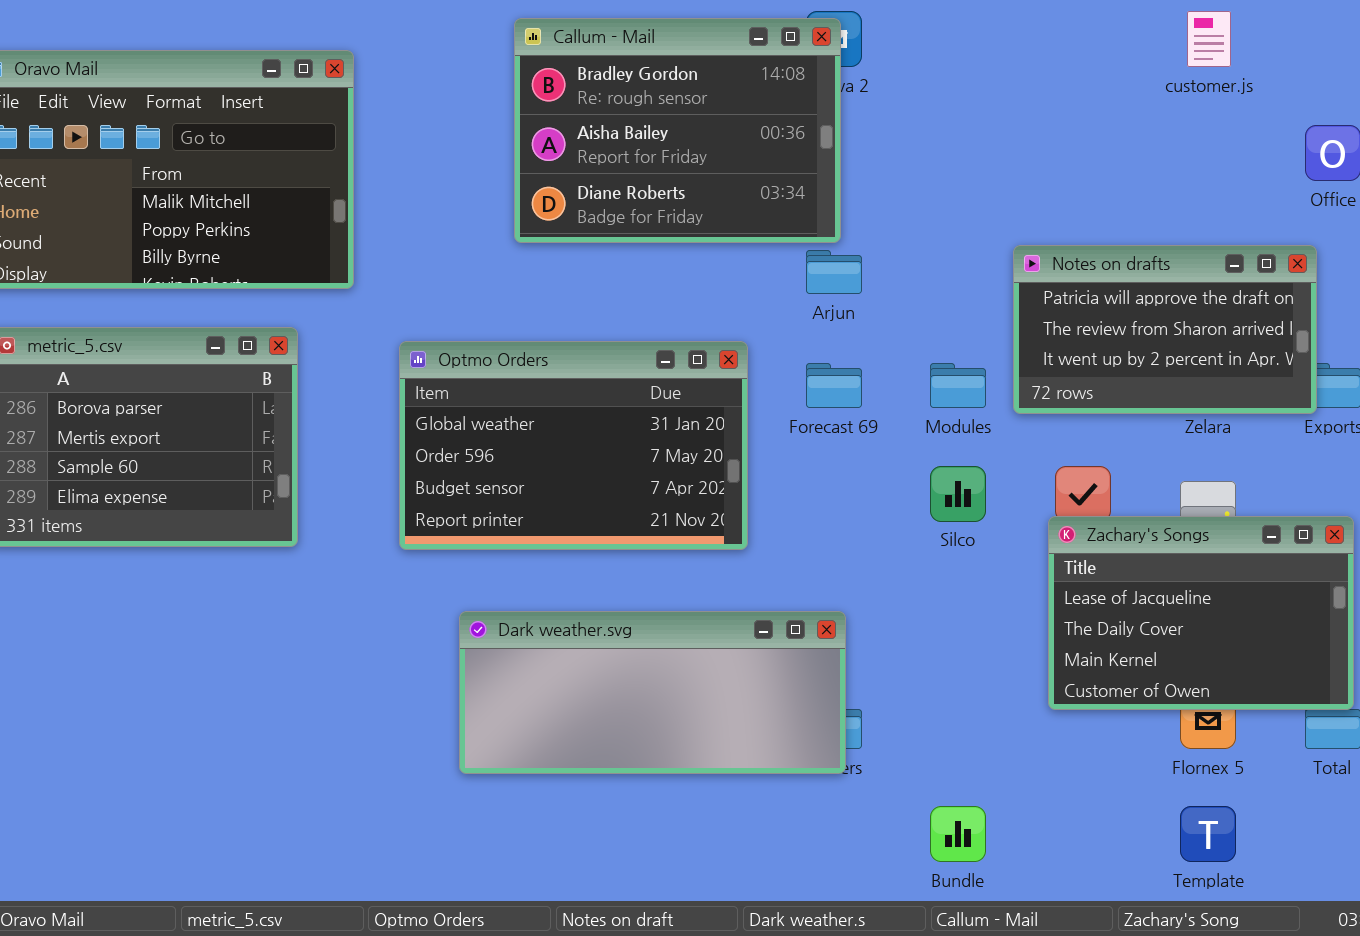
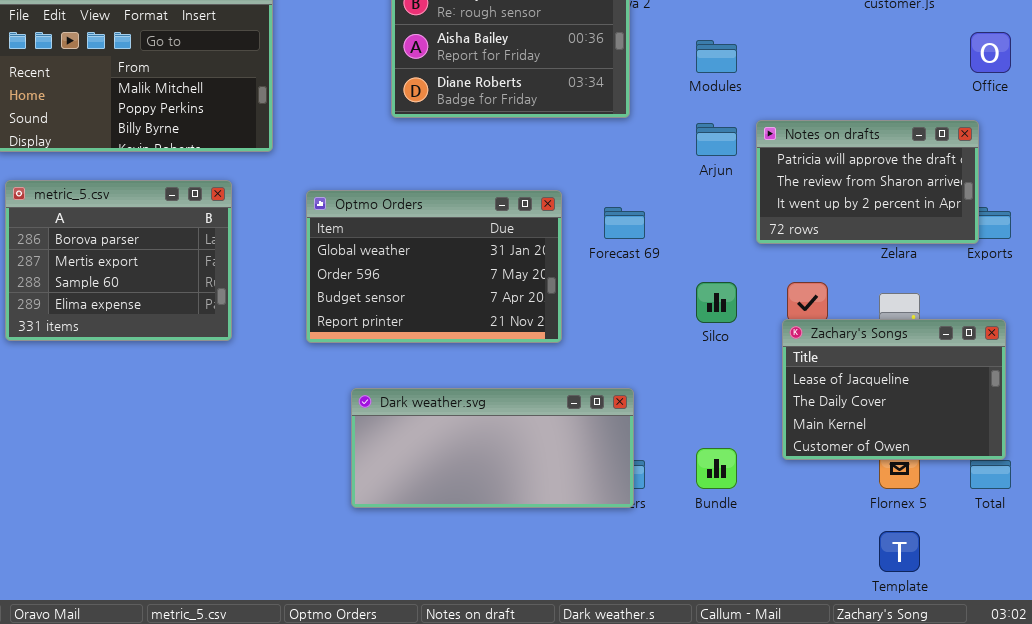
Arjun: [806,250,862,294] -> [696,123,737,156], moved
Modules: [930,363,986,408] -> [696,40,737,73], moved
Bundle: [930,806,986,862] -> [696,448,737,489], moved

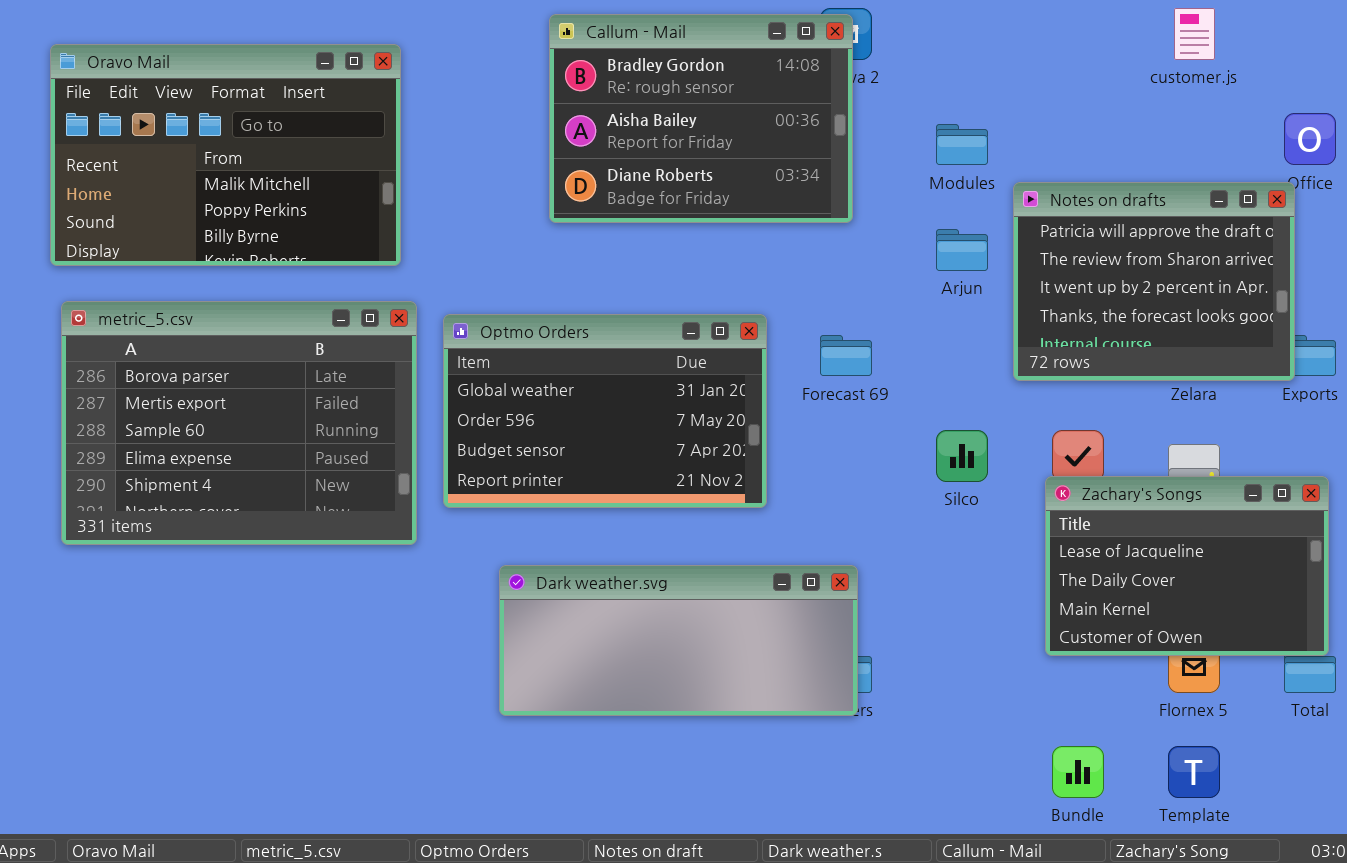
Notes on drafts: [756,120,979,244] -> [1013,182,1295,381], resized
metric_5.csv: [5,180,232,341] -> [61,301,417,545], resized
Bundle: [696,448,737,489] -> [1052,746,1104,798], moved

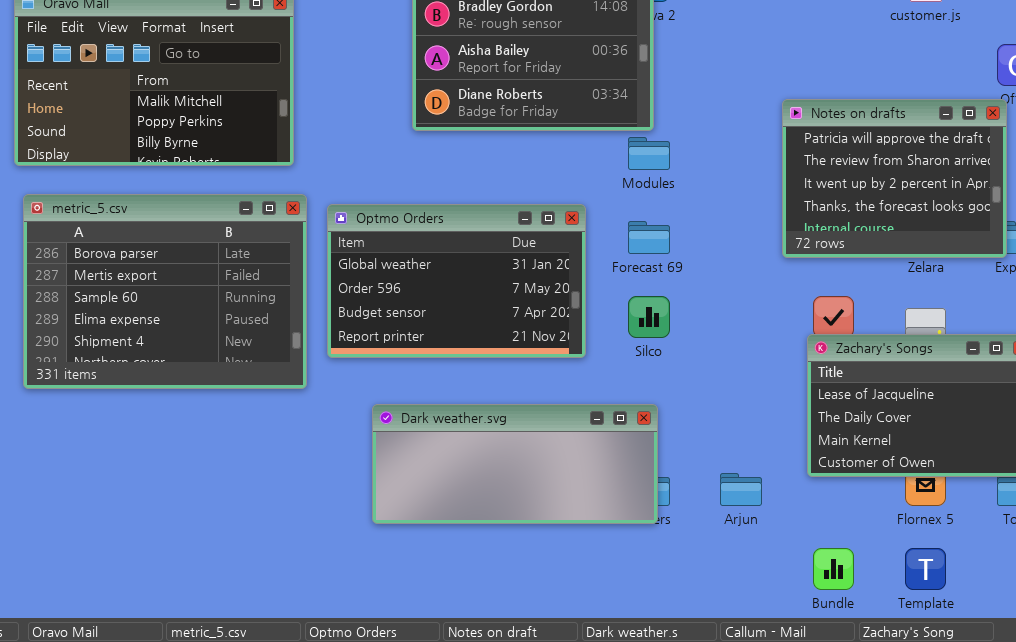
Modules: [936,124,988,165] -> [628,137,670,170], moved
Arjun: [936,229,988,271] -> [720,473,762,506], moved
Silco: [936,430,988,482] -> [628,296,670,338], moved

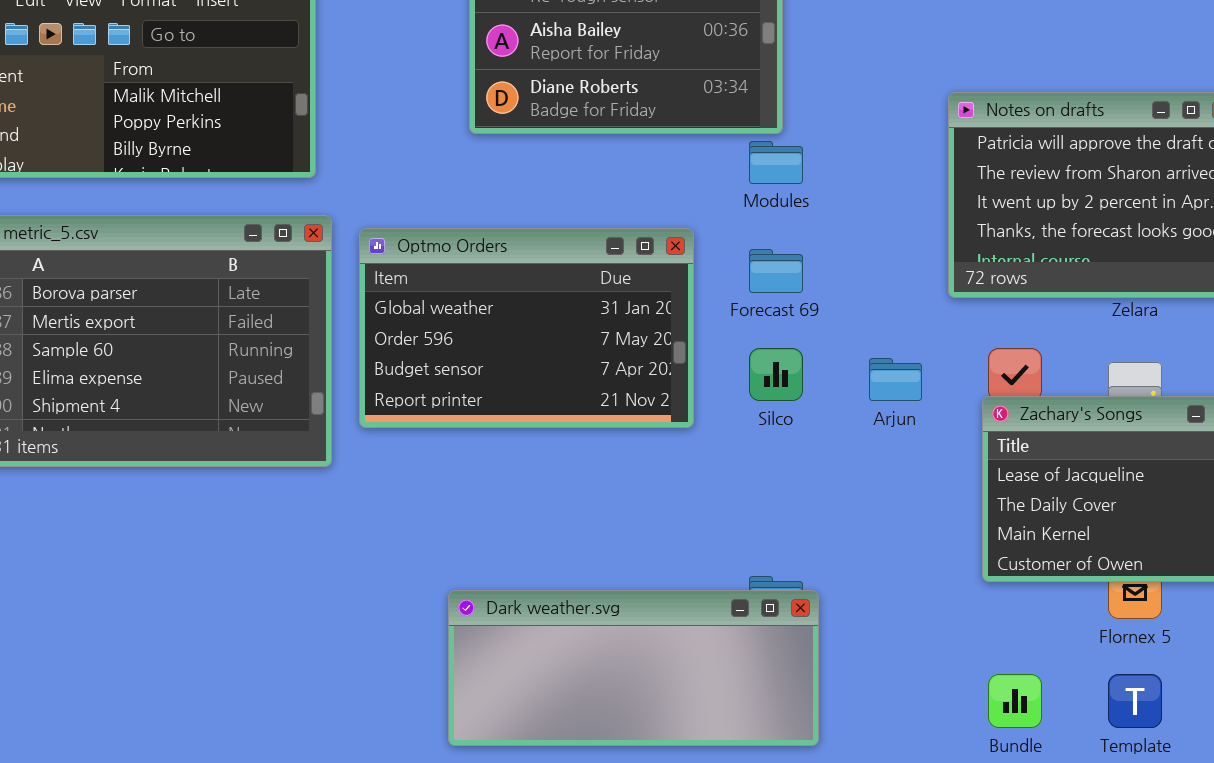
Dark weather.svg: [372,404,658,524] -> [448,590,819,746], moved
Arjun: [720,473,762,506] -> [869,358,922,401], moved

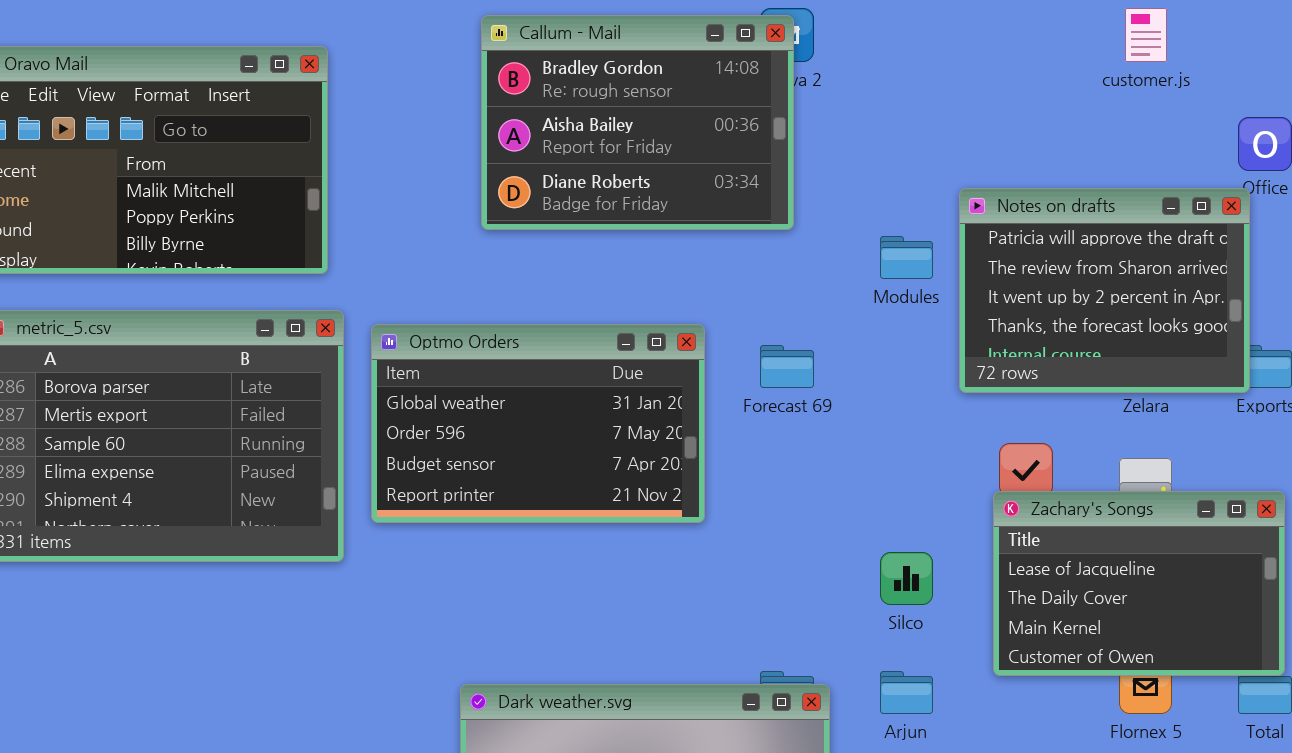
Modules: [749,141,803,184] -> [880,236,933,279], moved
Silco: [749,348,803,401] -> [880,552,933,605], moved
Arjun: [869,358,922,401] -> [880,671,933,714], moved

